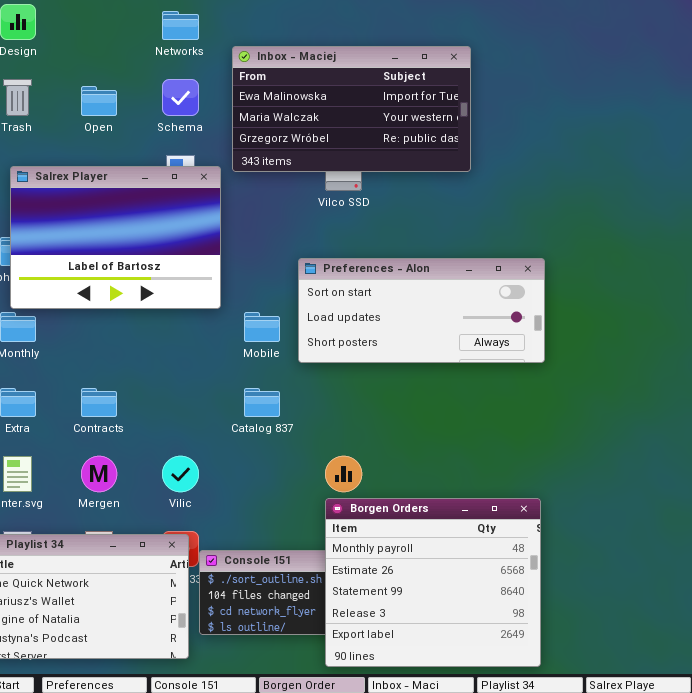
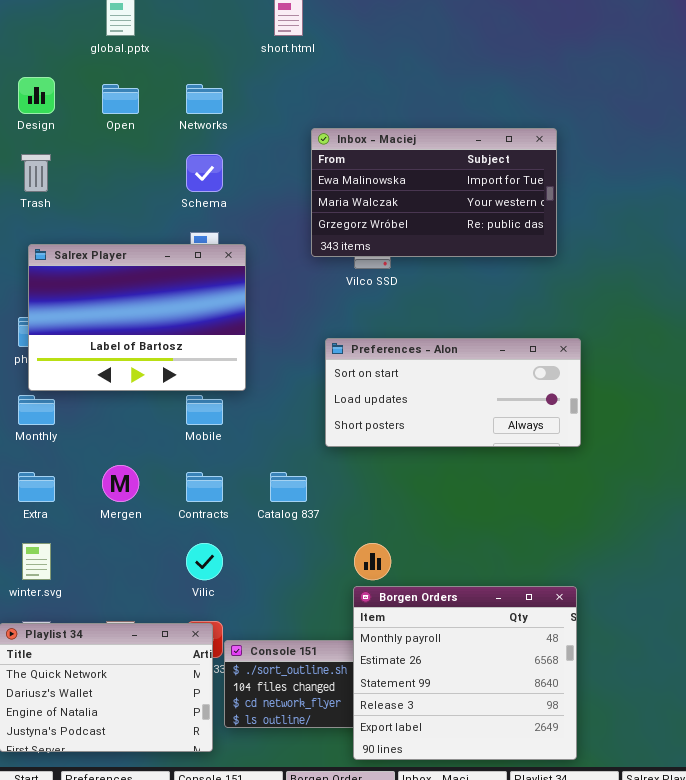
Inbox - Maciej: [232,46,471,172] -> [311,128,557,257], moved
Open: [81,86,117,116] -> [102,84,139,114], moved
Mobile: [244,312,280,342] -> [186,395,223,425], moved
Contracts: [81,388,117,417] -> [186,472,223,502], moved
Mergen: [81,456,117,492] -> [102,465,139,502], moved

